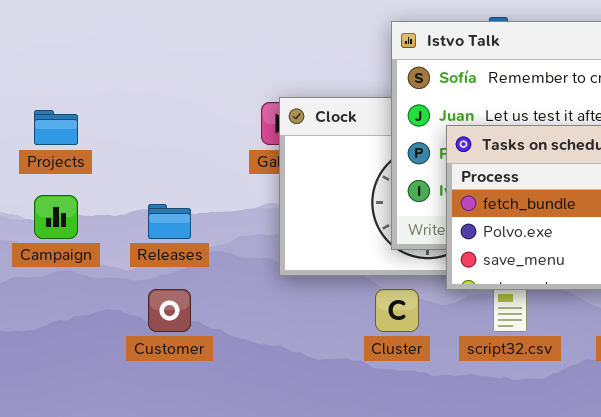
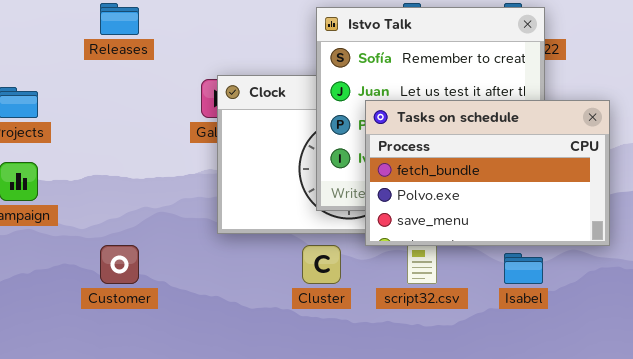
Releases: [148,204,191,239] -> [100,3,139,35], moved

